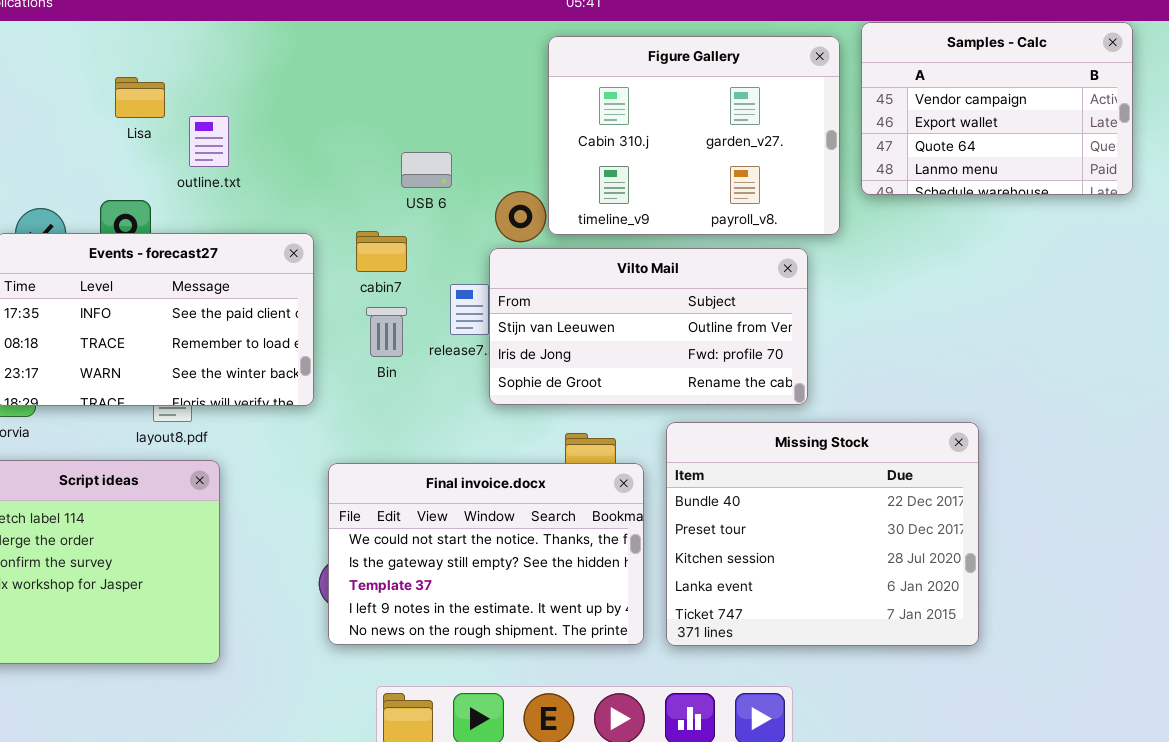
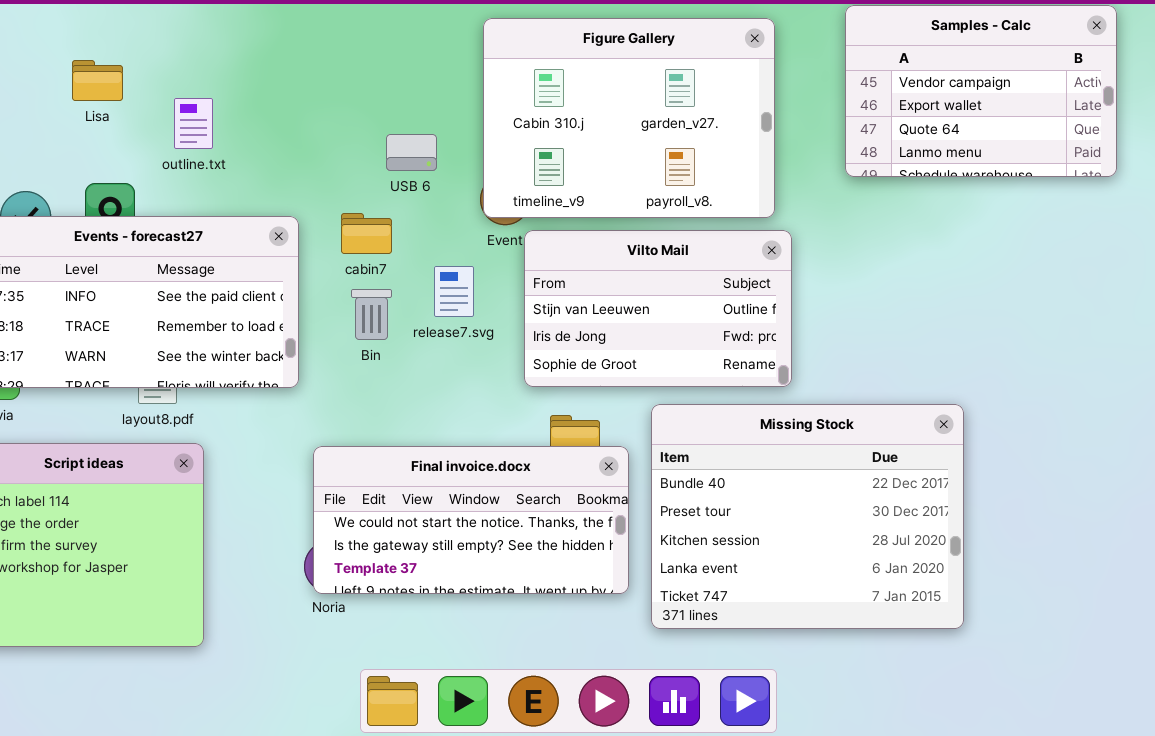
Figure Gallery: [548,36,840,235] -> [483,18,775,218], moved
Lisa: [115,77,165,118] -> [72,60,123,101], moved
Vilto Mail: [489,248,808,405] -> [524,230,792,387], resized
Final invoice.docx: [328,463,644,645] -> [313,446,629,594], resized

